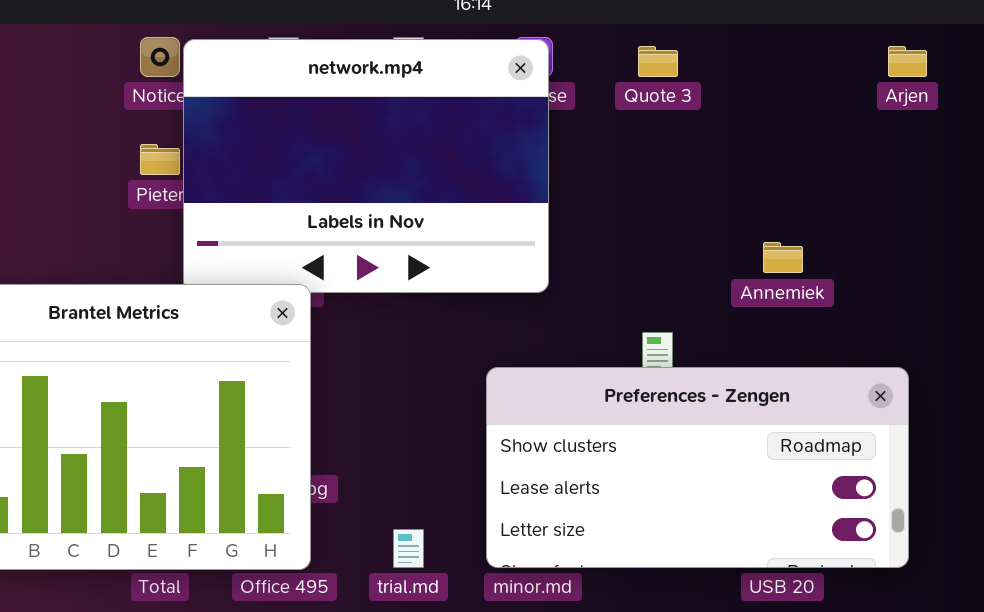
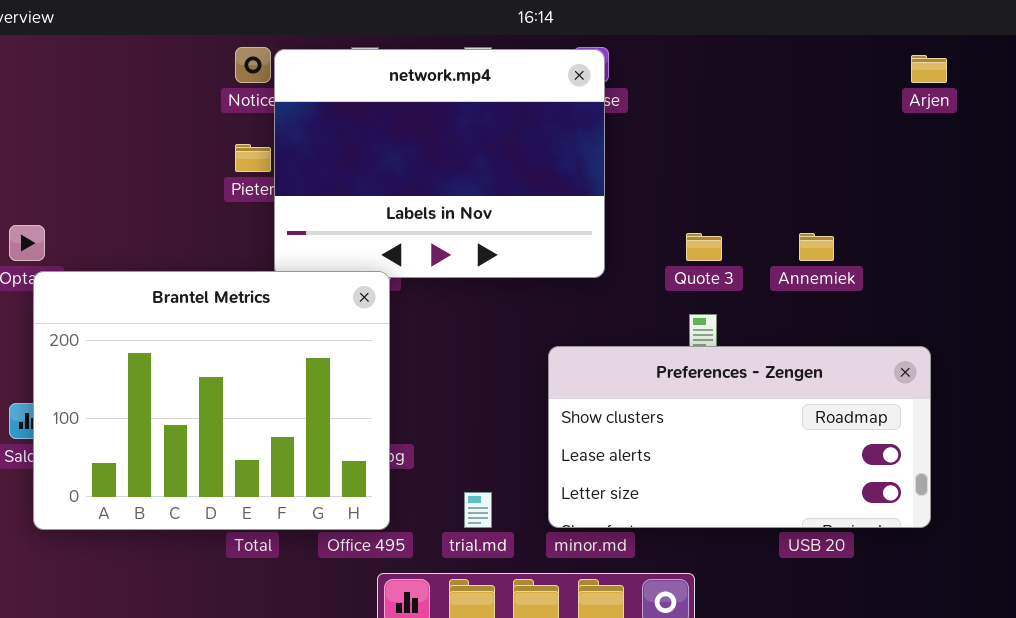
Quote 3: [638,46,678,77] -> [686,233,722,261], moved

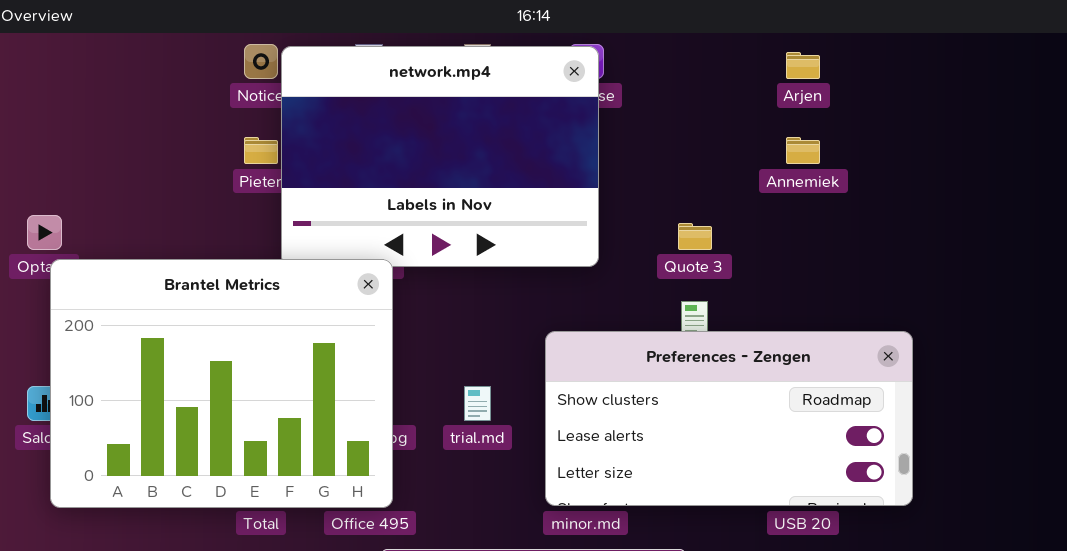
Arjen: [911,55,947,83] -> [786,52,820,79], moved
Annemiek: [799,233,834,261] -> [786,137,820,164], moved
trial.md: [464,492,492,528] -> [464,386,491,421], moved

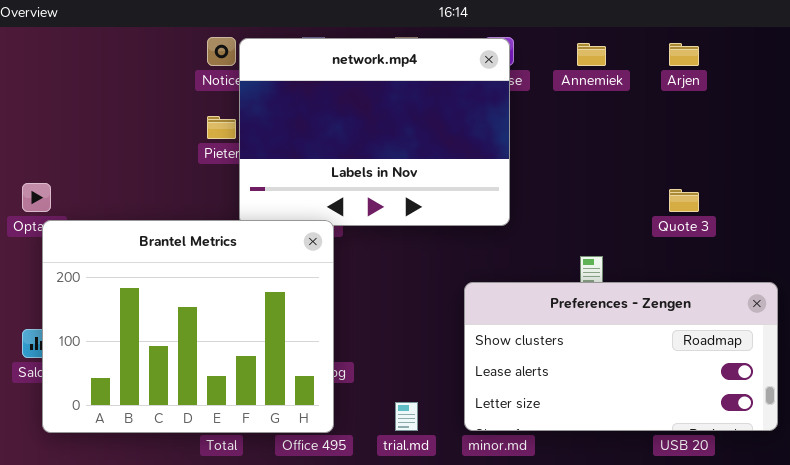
Annemiek: [786,137,820,164] -> [577,43,606,66], moved
Quote 3: [678,223,712,250] -> [669,189,699,212], moved
trial.md: [464,386,491,421] -> [395,402,418,431], moved

